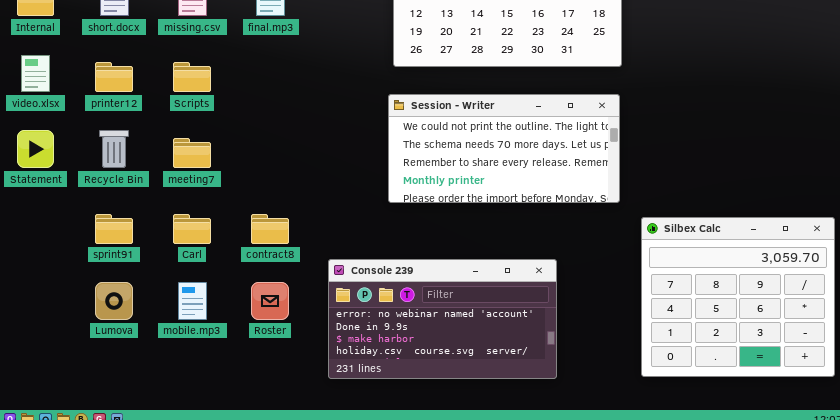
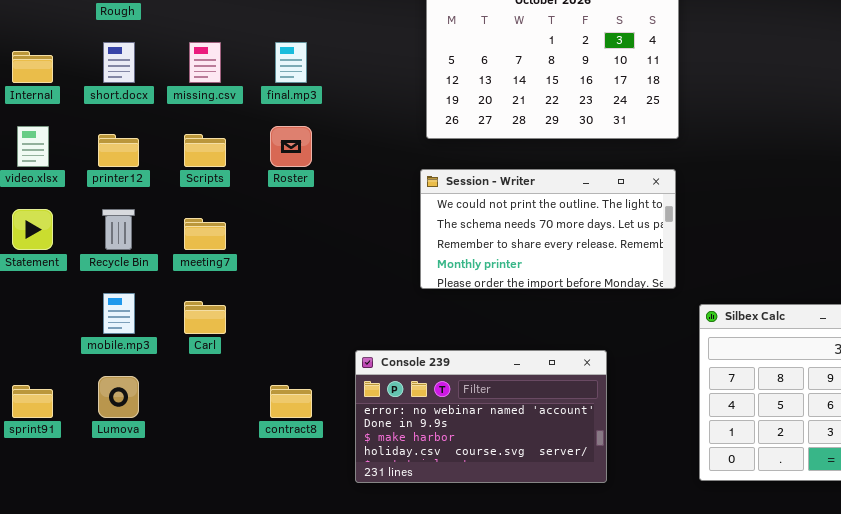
sprint91: [95,214,133,244] -> [12,385,53,418], moved
contract8: [251,214,289,244] -> [270,385,312,418], moved
mobile.mp3: [178,282,207,320] -> [103,293,135,334], moved
Roster: [251,282,289,320] -> [270,126,312,167], moved

